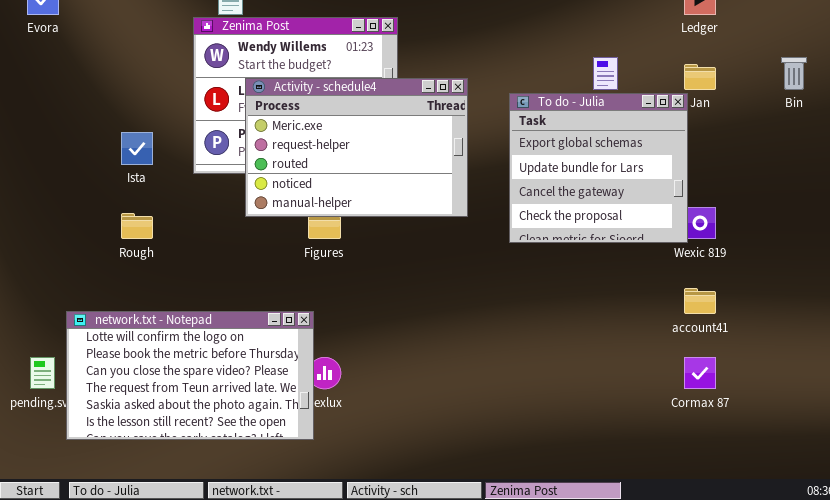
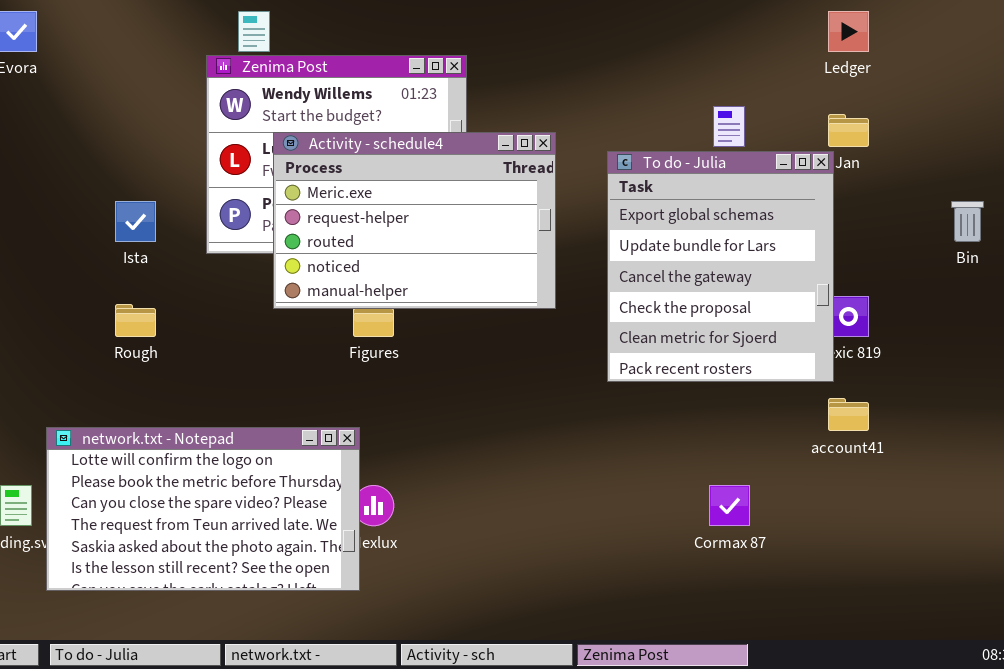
Bin: [781,57,807,90] -> [951,201,984,242], moved
To do - Julia: [509,93,688,243] -> [607,151,834,382], resized
Cormax 87: [684,357,716,389] -> [709,485,750,526], moved

